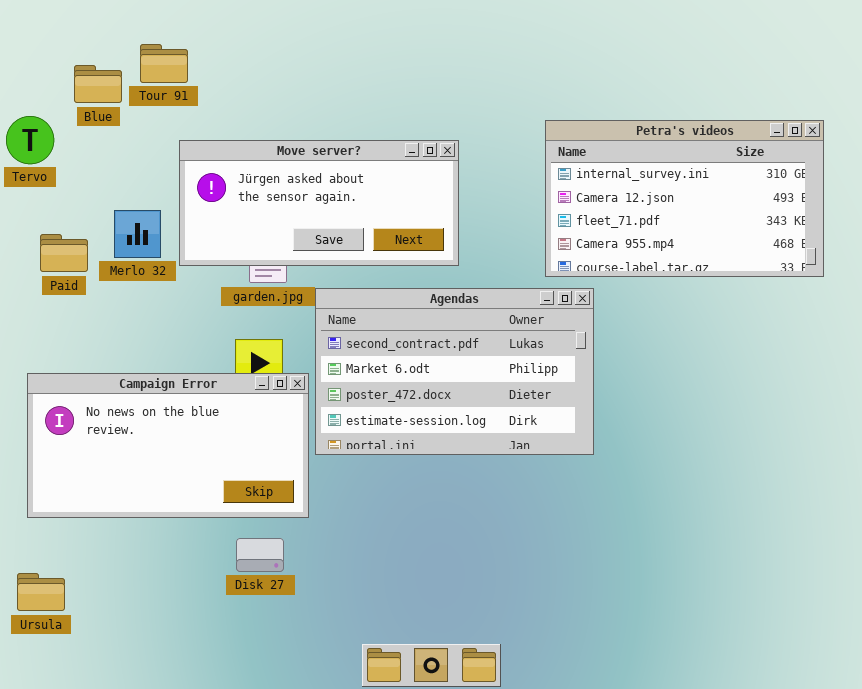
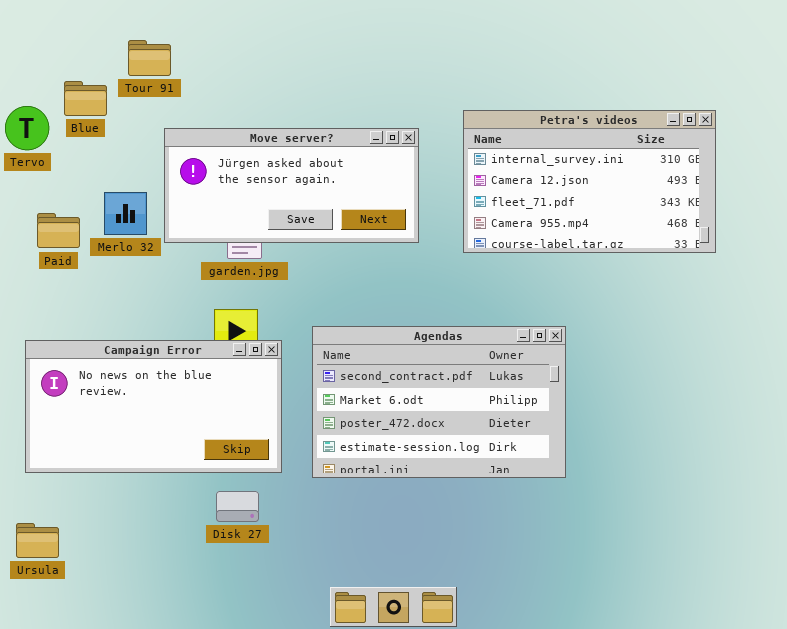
Blue: [74,65,122,103] -> [64,81,107,116], moved
Petra's videos: [545,120,824,277] -> [463,110,716,253], moved
Agendas: [315,288,594,455] -> [312,326,566,478], moved

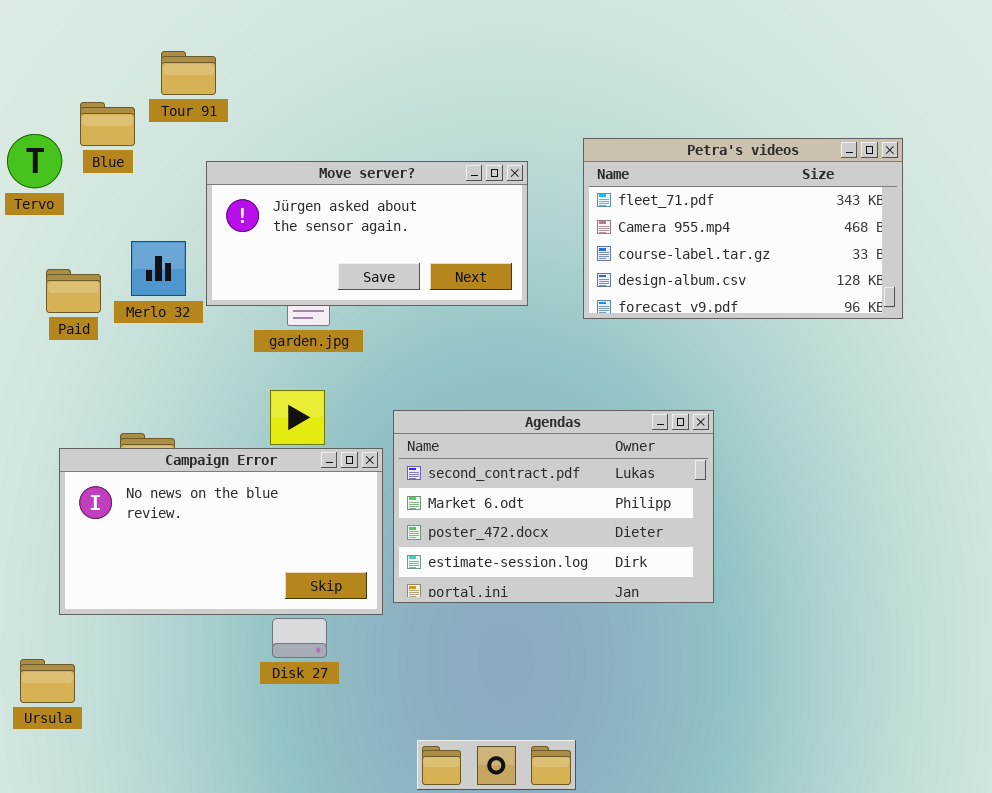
Petra's videos: [463,110,716,253] -> [583,138,903,319], scrolled down 2 rows
Campaign Error: [25,340,282,473] -> [59,448,383,615], moved

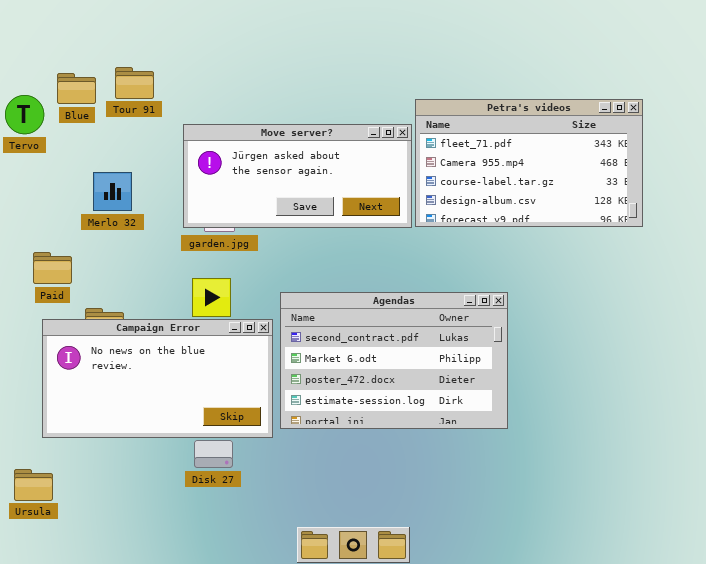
Tour 91: [161,51,216,95] -> [115,67,154,99], moved
Move server?: [206,161,528,306] -> [183,124,412,228], moved
Paid: [46,269,101,313] -> [33,252,72,284], moved

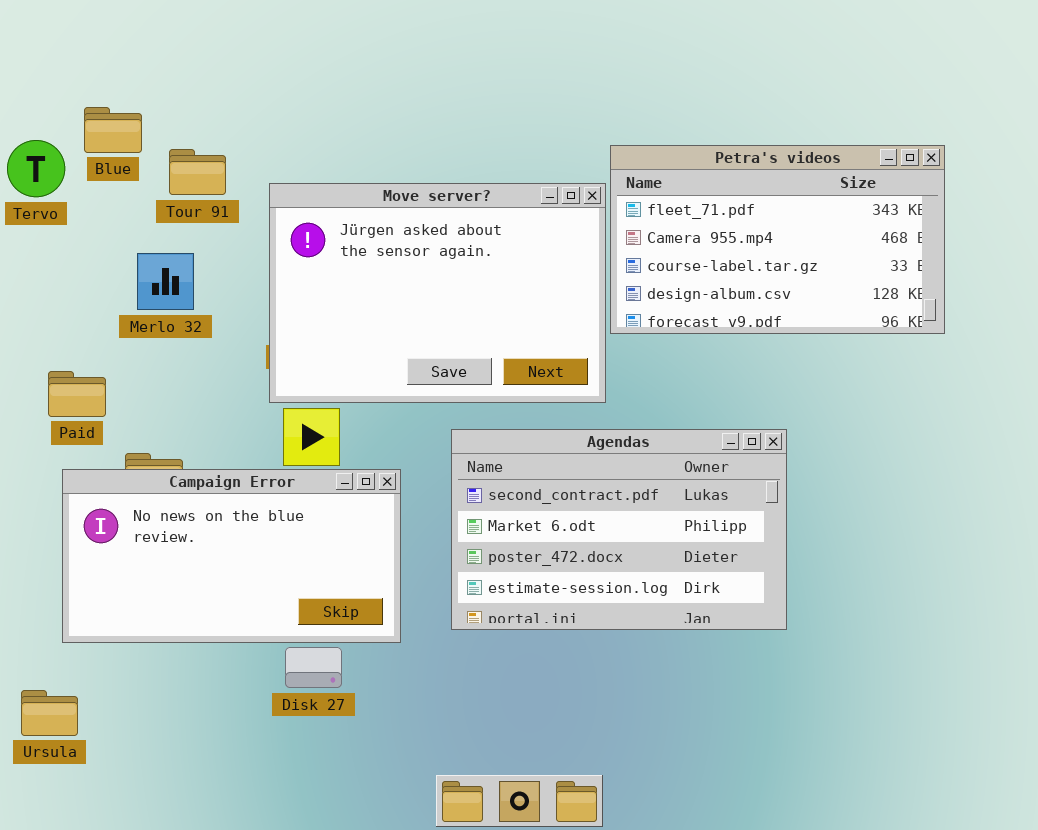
Tour 91: [115,67,154,99] -> [169,149,226,195], moved
Move server?: [183,124,412,228] -> [269,183,606,403], resized
Agendas: [280,292,508,429] -> [451,429,787,630], moved

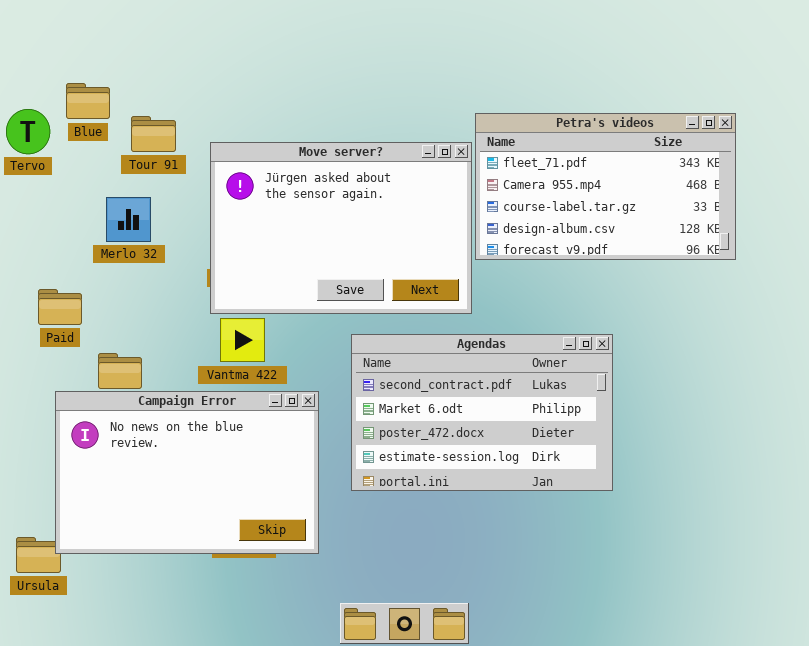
Campaign Error: [62,469,401,643] -> [55,391,319,554], moved, resized

